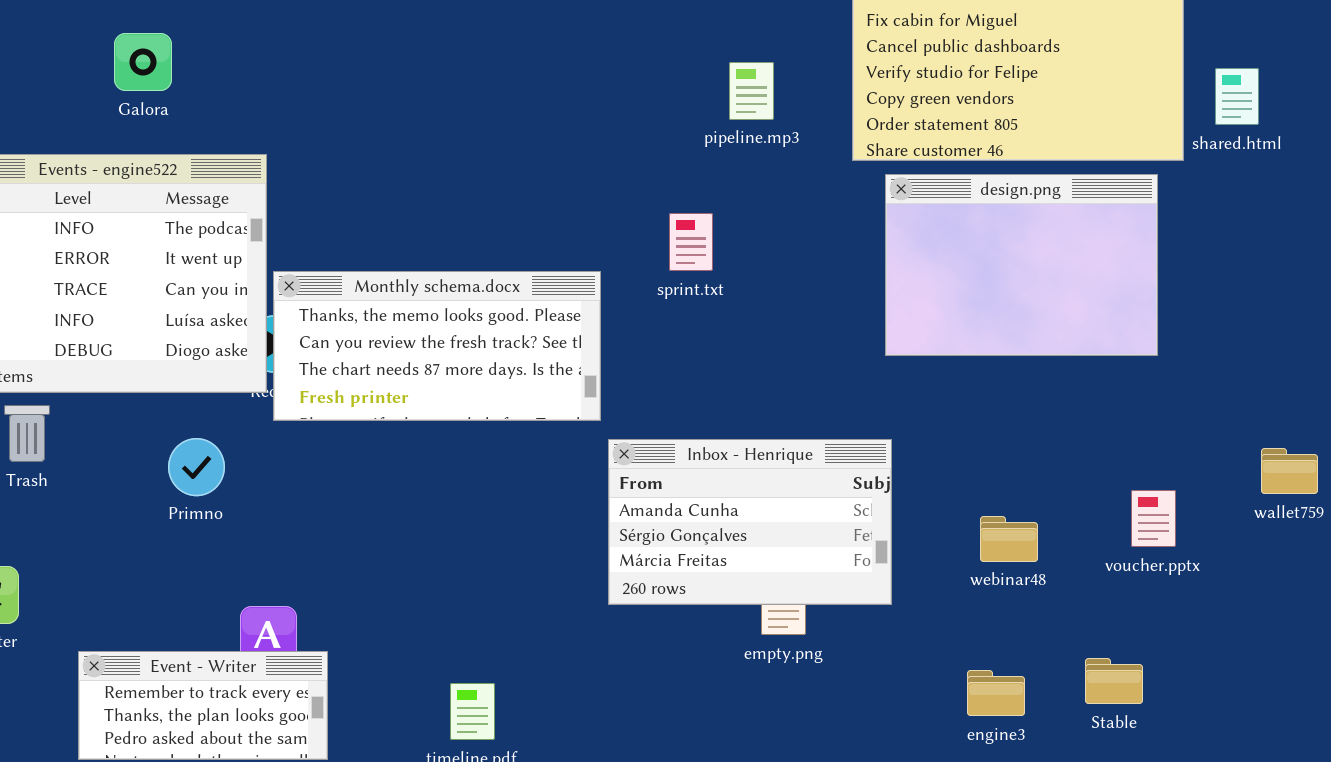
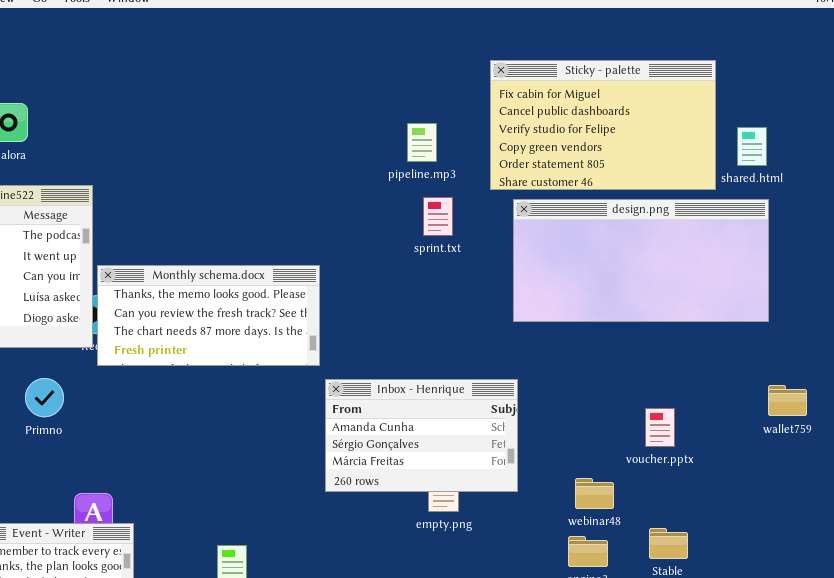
design.png: [885,174,1158,356] -> [513,199,769,322], resized
sprint.txt: [669,213,713,271] -> [423,197,453,236], moved
voucher.pptx: [1131,490,1176,547] -> [645,408,675,447], moved
webinar48: [980,516,1038,562] -> [575,478,614,509], moved

